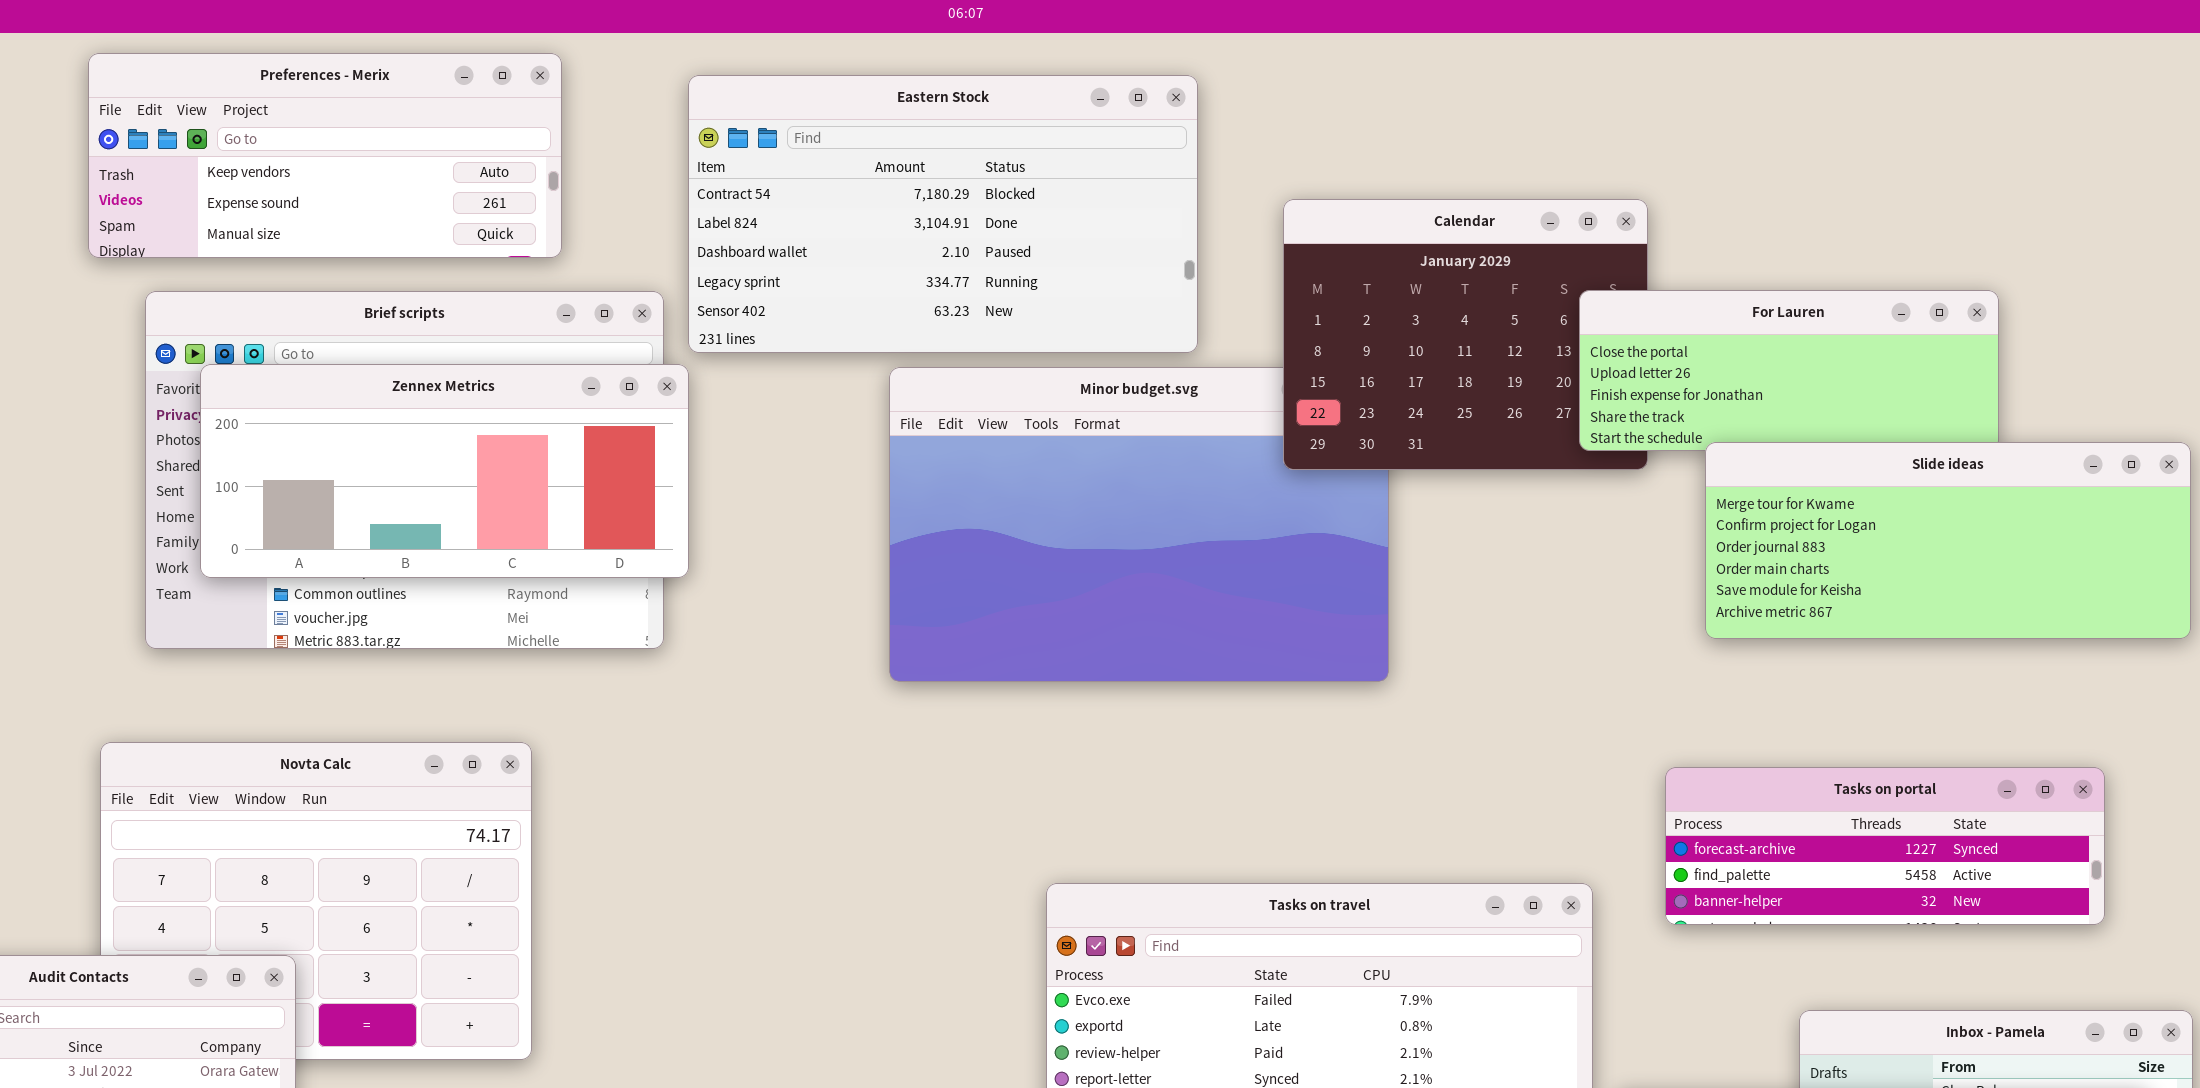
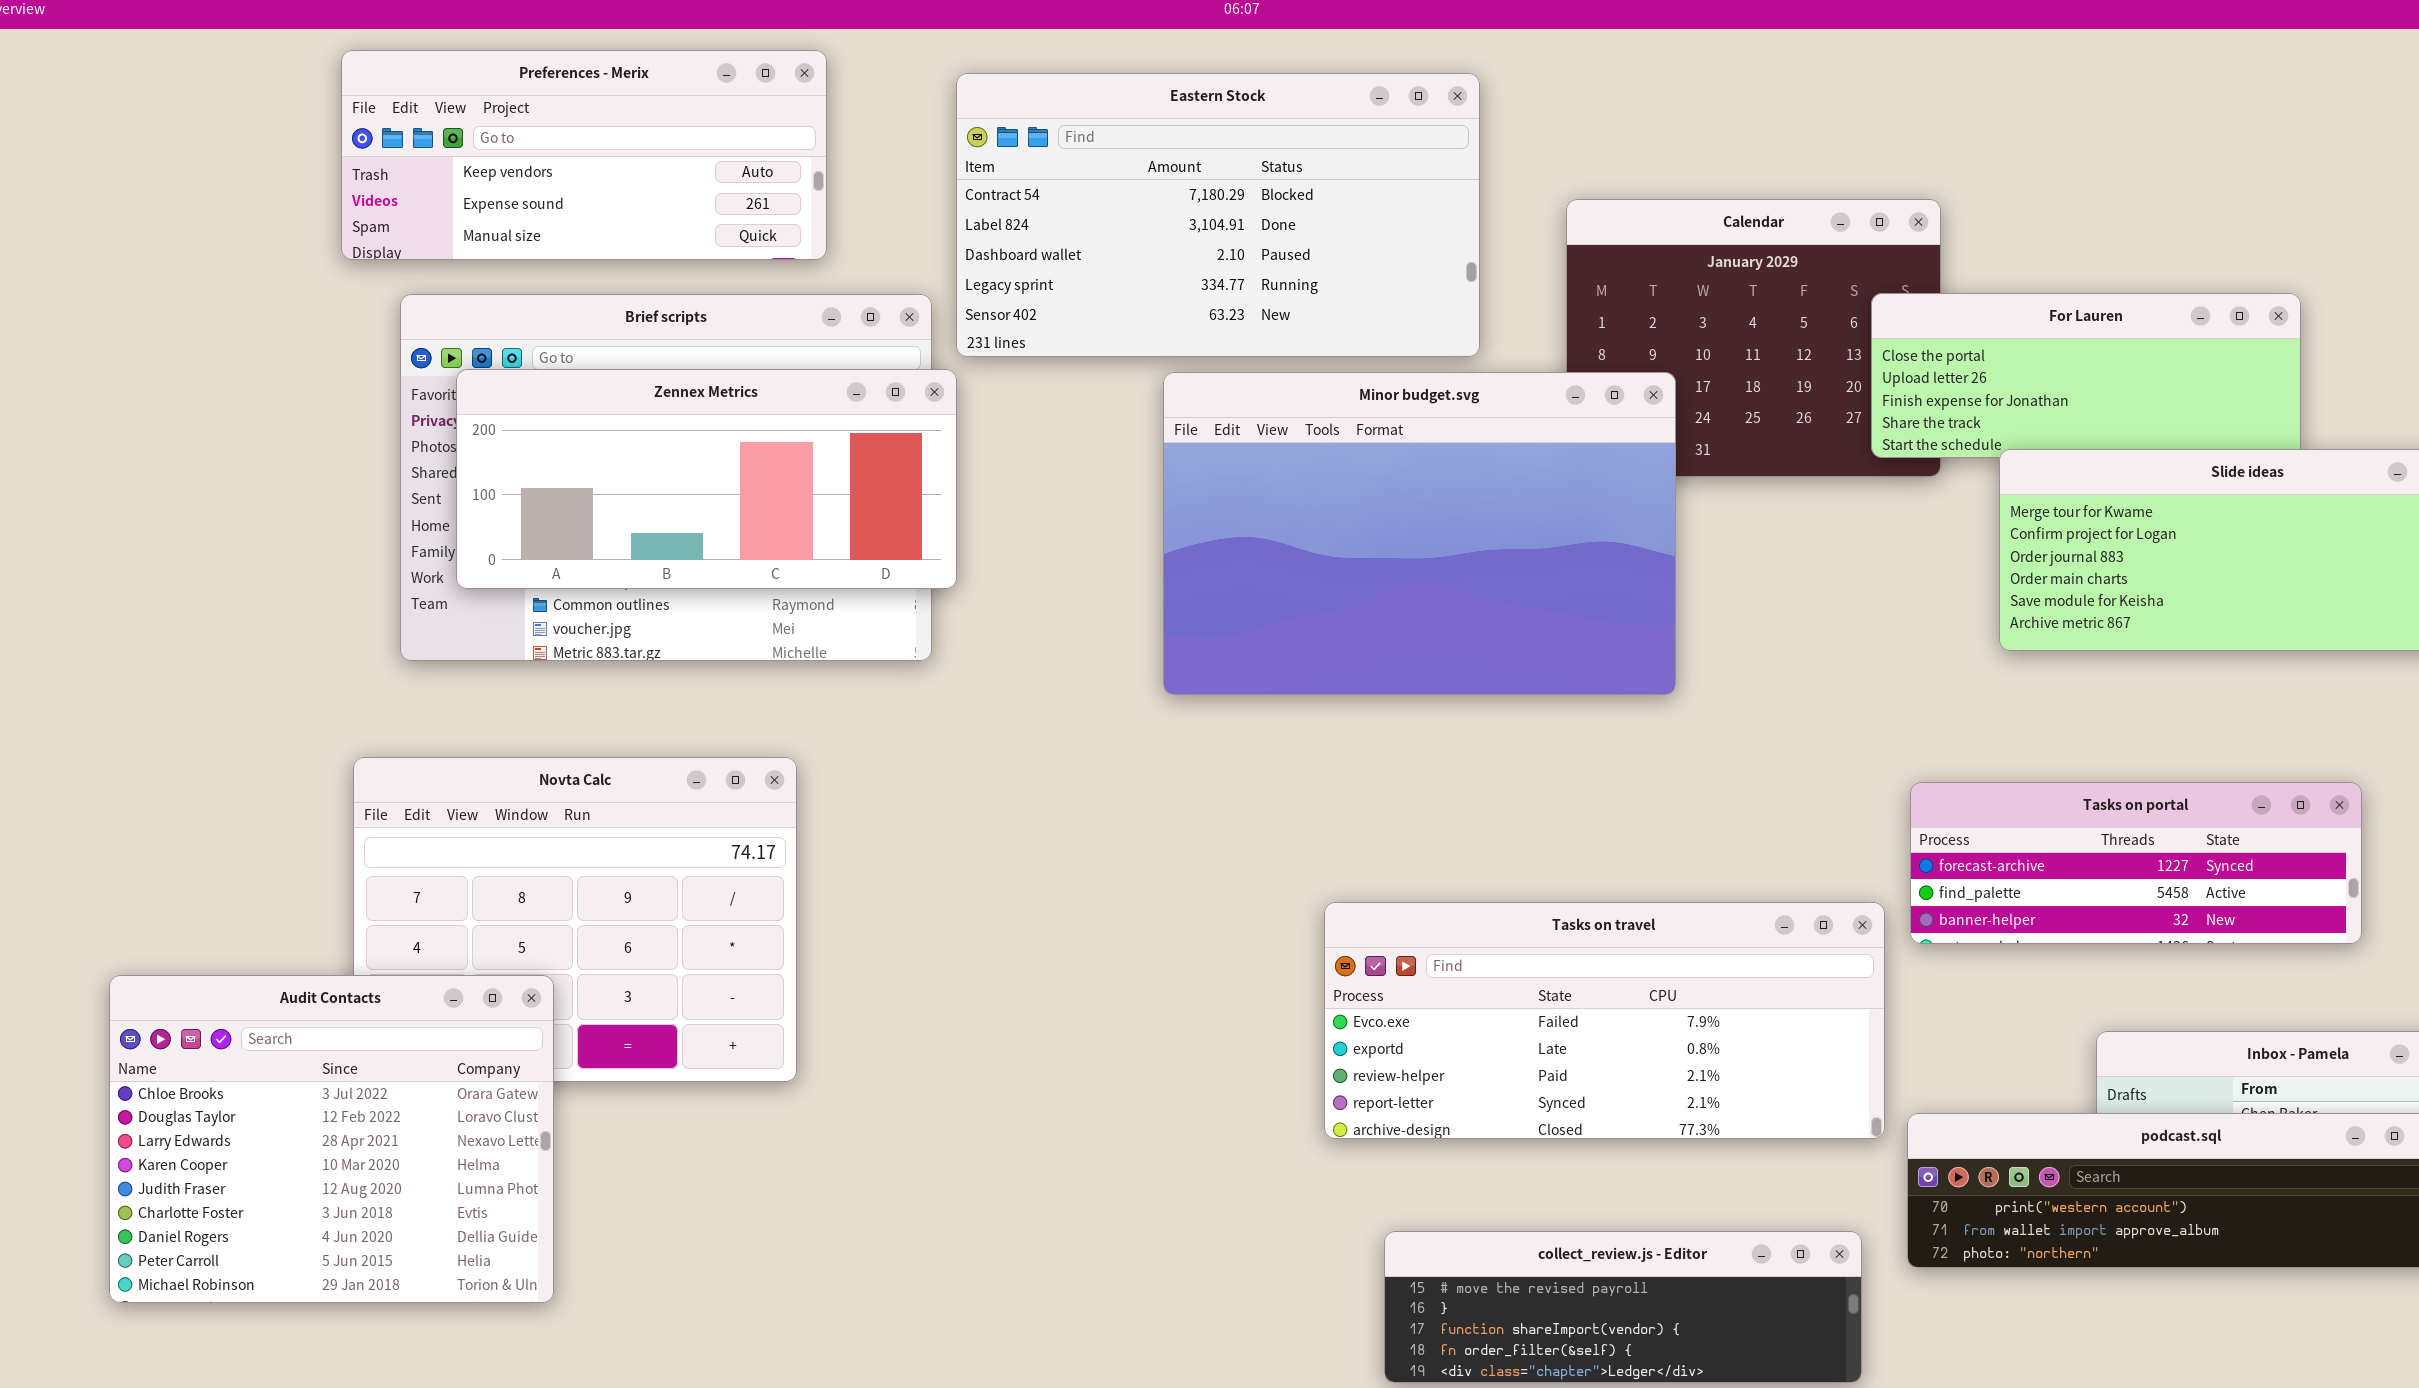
Minor budget.svg: [889,367,1389,682] -> [1163,372,1676,695], raised
Tasks on portal: [1665,767,2105,925] -> [1910,782,2362,944], moved

